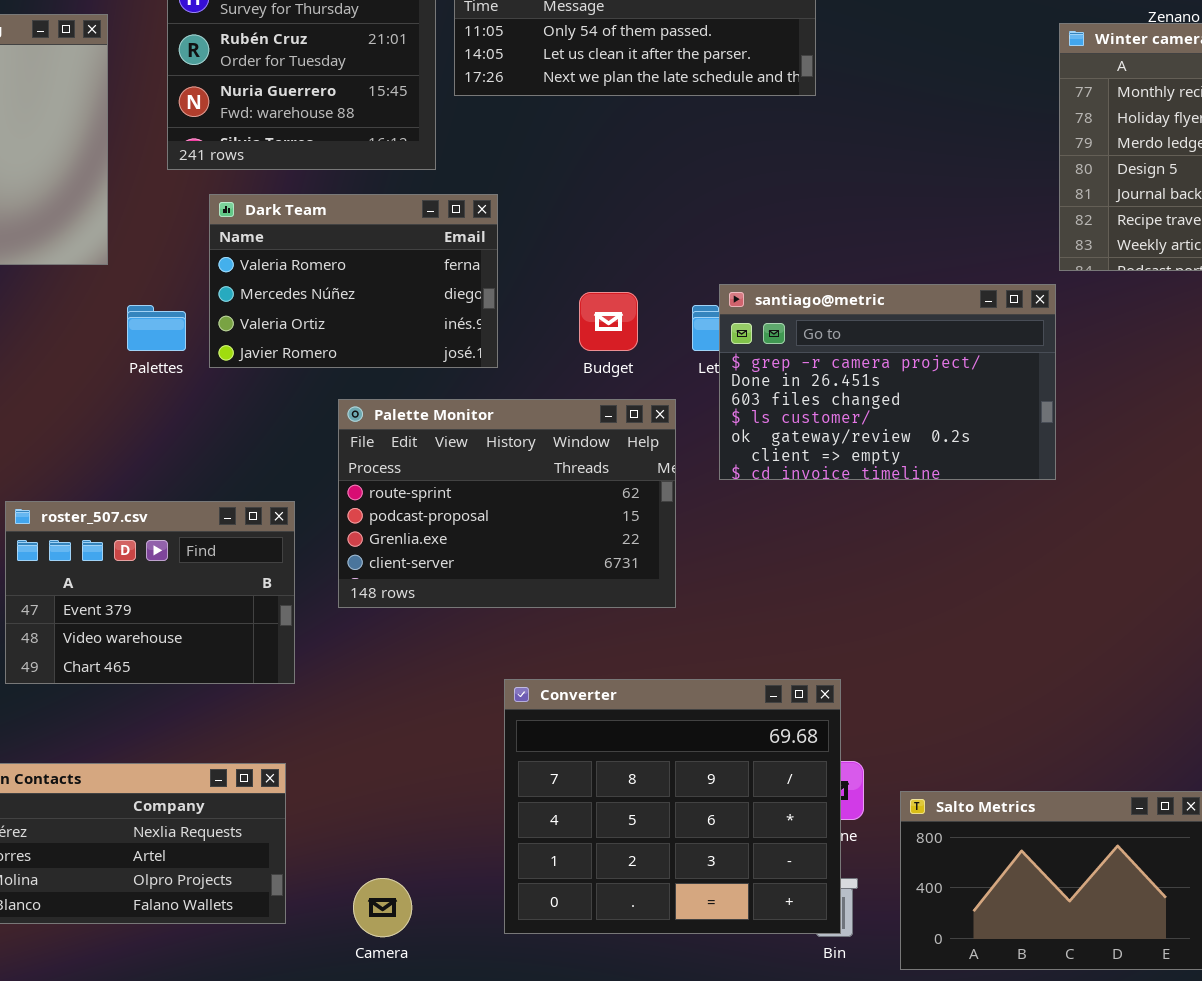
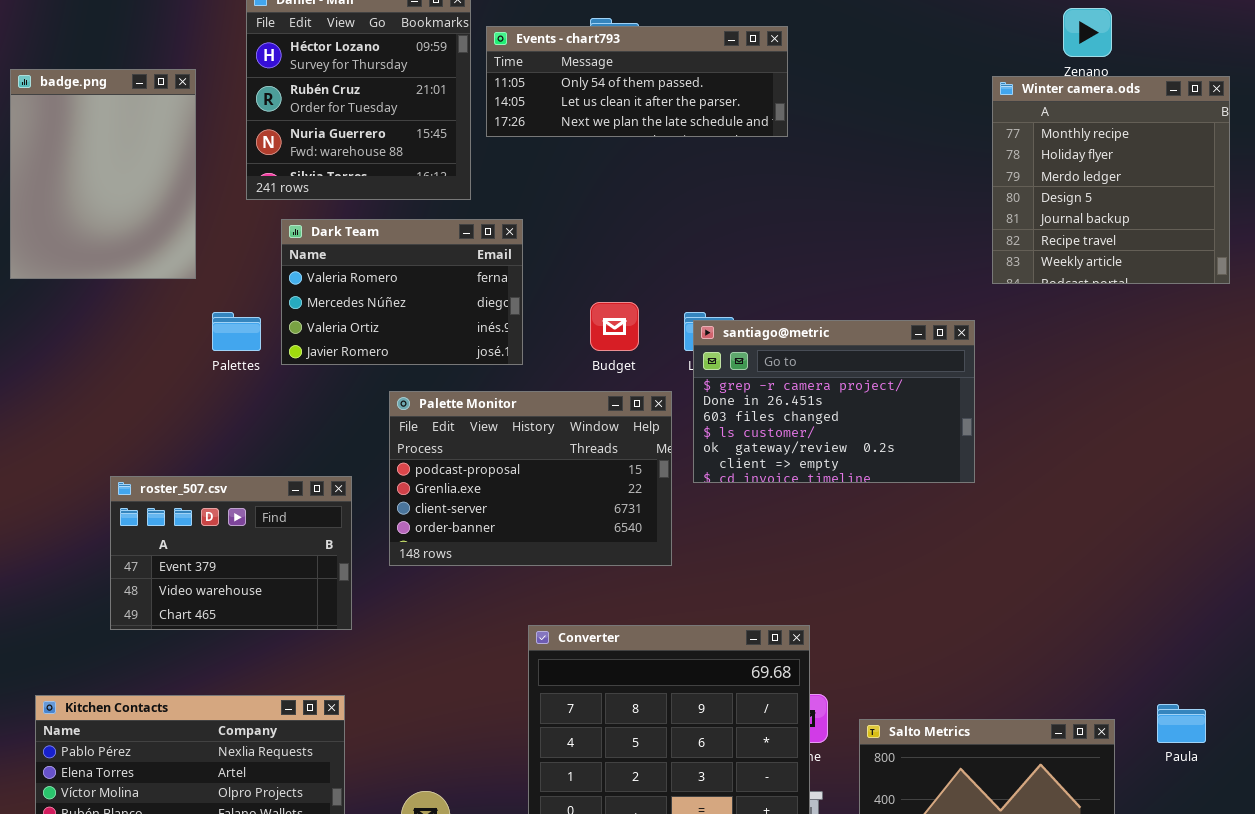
santiago@metric: [719,284,1056,480] -> [693,320,975,483], moved
Palette Monitor: [338,399,676,608] -> [389,391,672,566], scrolled down 1 row

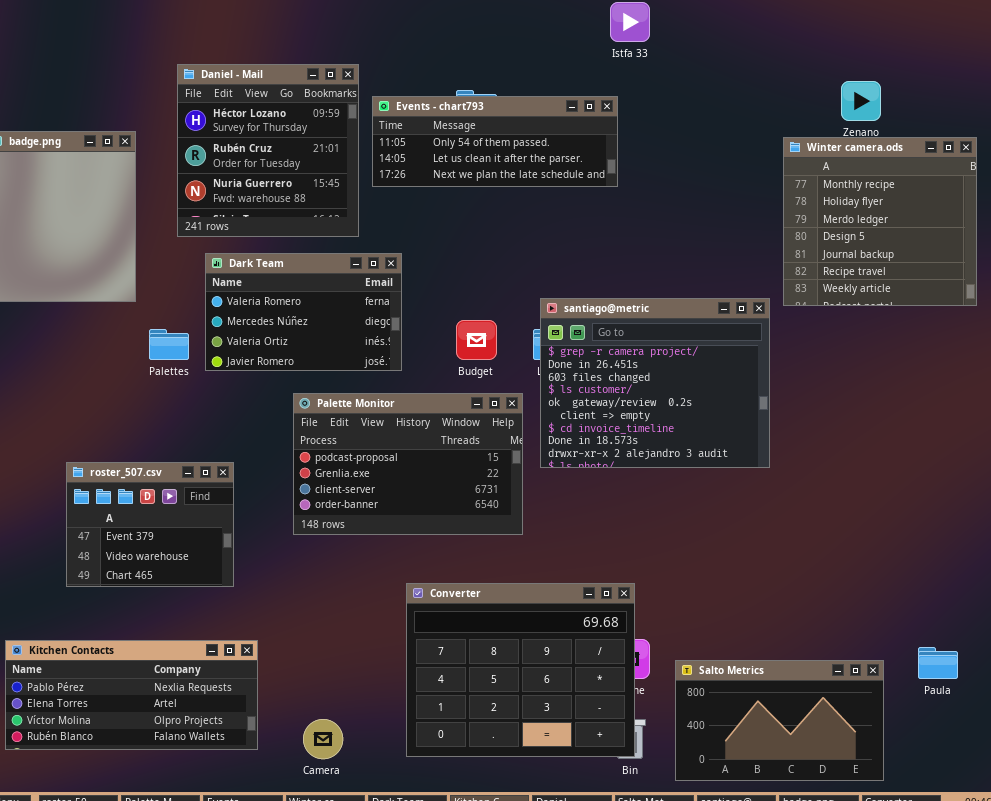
santiago@metric: [693,320,975,483] -> [540,298,770,468], resized
roster_507.csv: [110,476,352,630] -> [66,462,234,587], resized

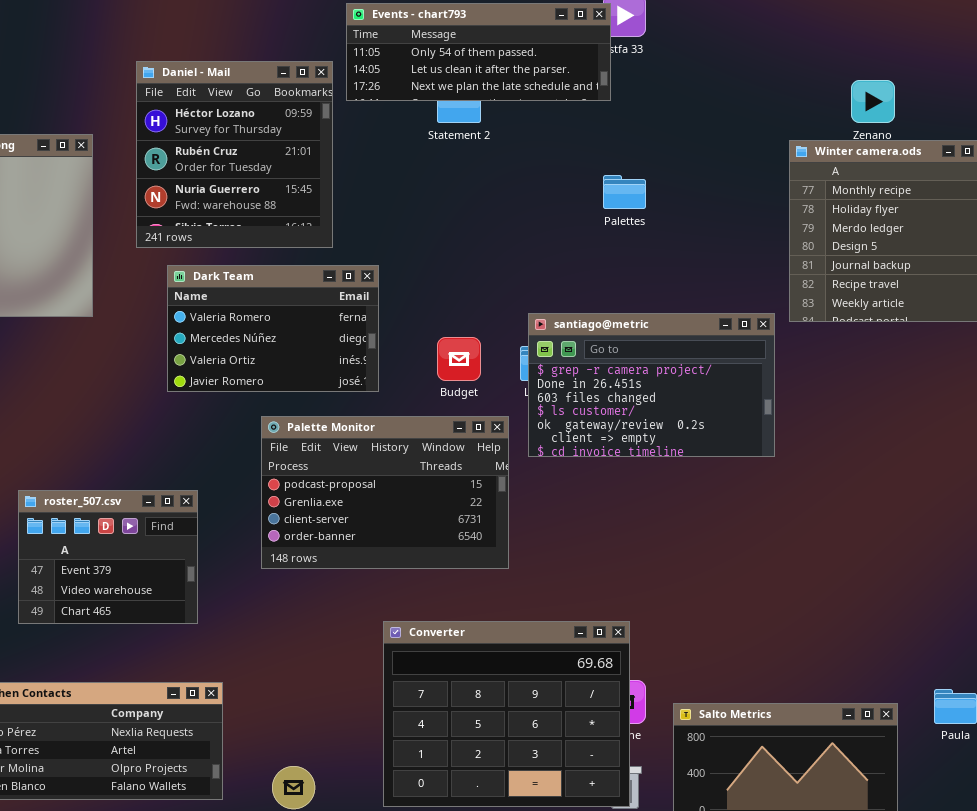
Events - chart793: [372,96,618,187] -> [346,3,611,101], moved
santiago@metric: [540,298,770,468] -> [528,313,775,457], resized
Palettes: [149,329,189,360] -> [603,175,646,209], moved

